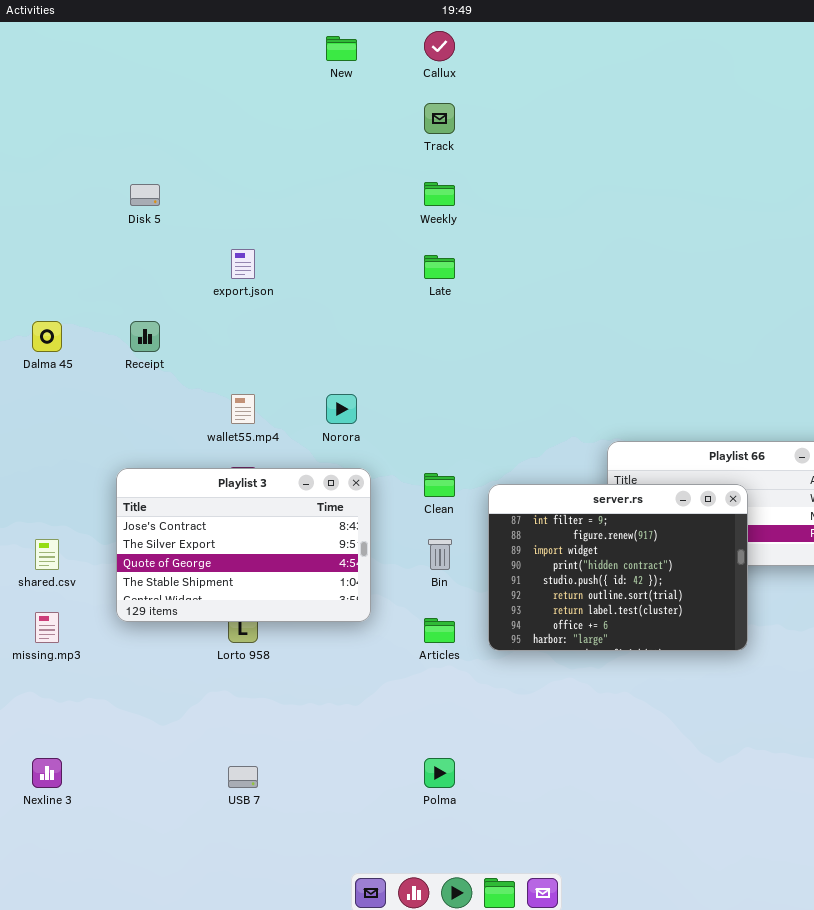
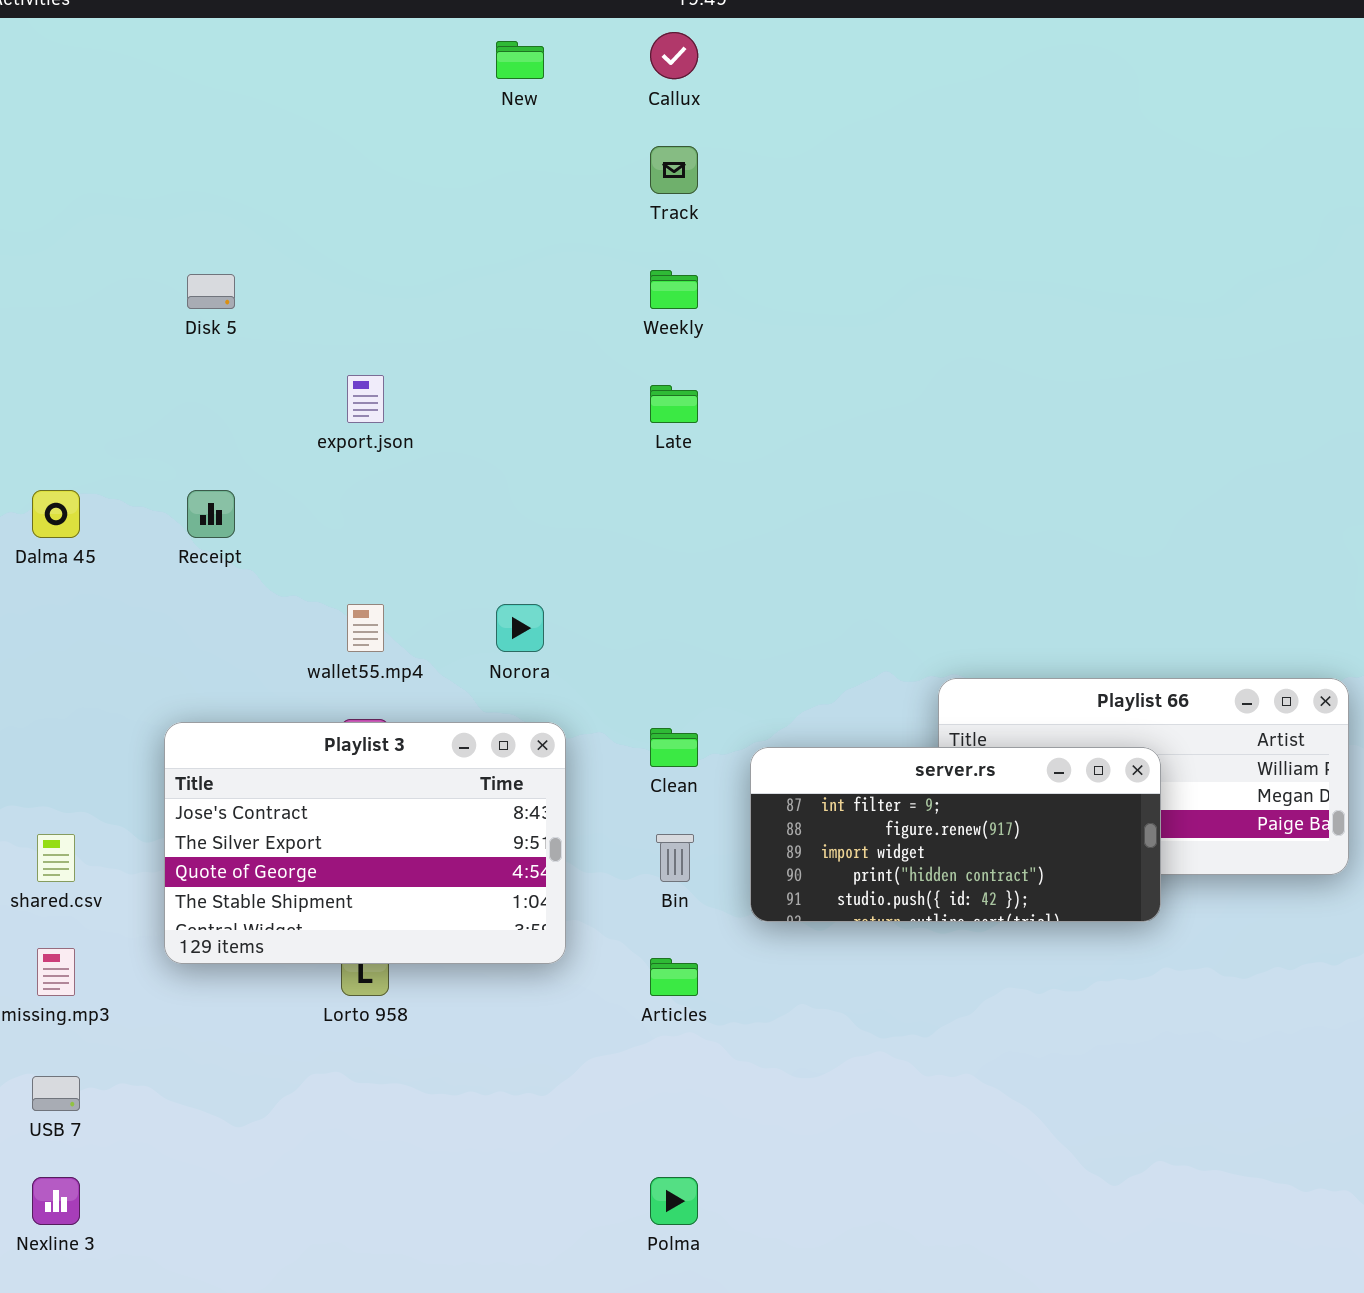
server.rs: [488,484,748,651] -> [750,747,1161,922], resized
USB 7: [228,766,258,788] -> [32,1076,80,1111], moved

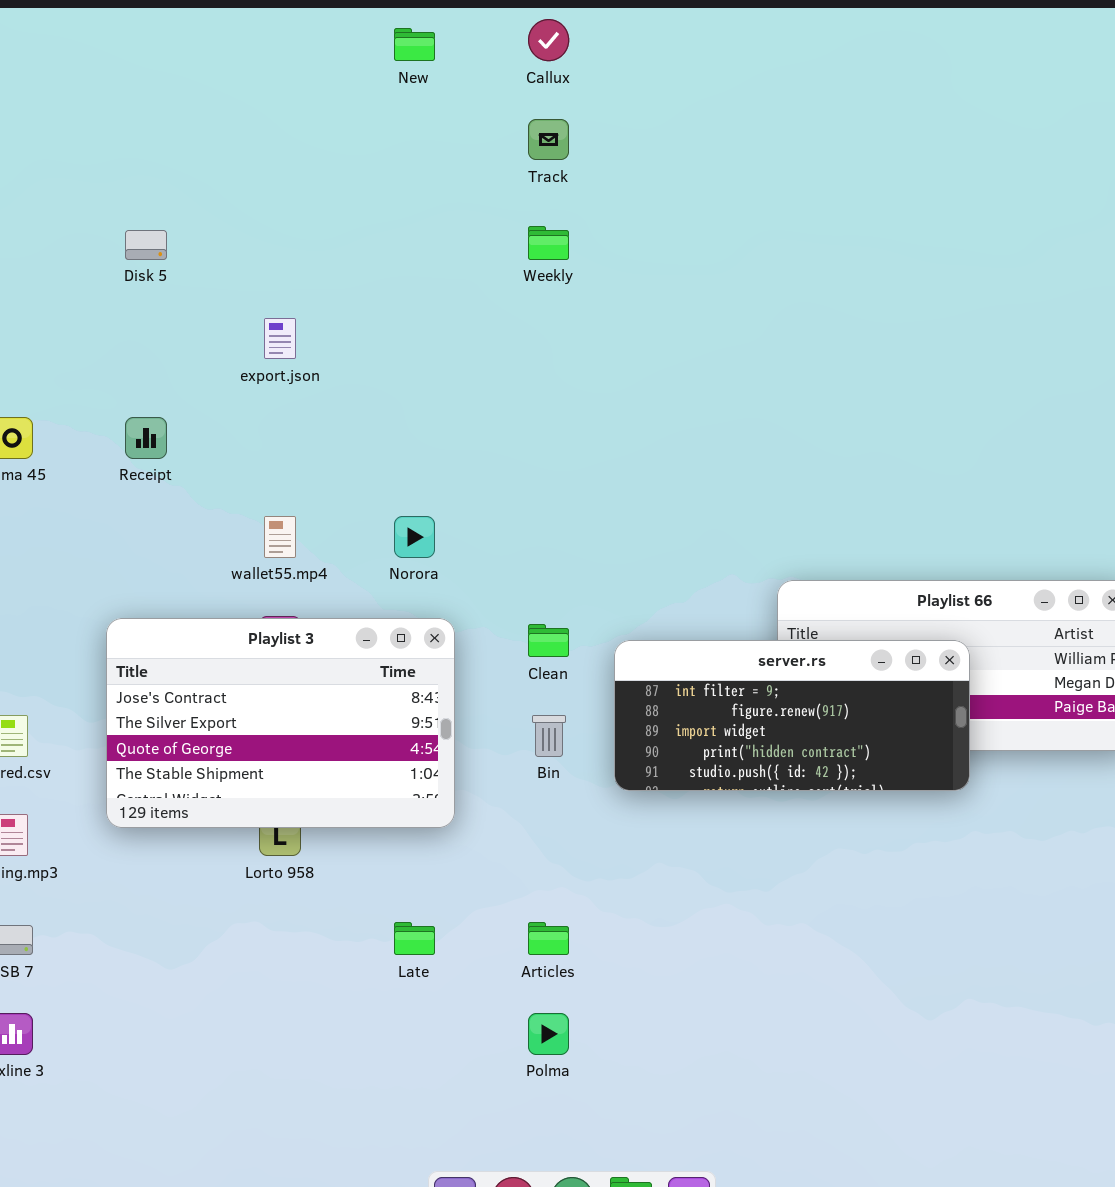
Late: [650,385,698,423] -> [394,922,435,955], moved
Articles: [650,958,698,996] -> [528,922,569,955], moved

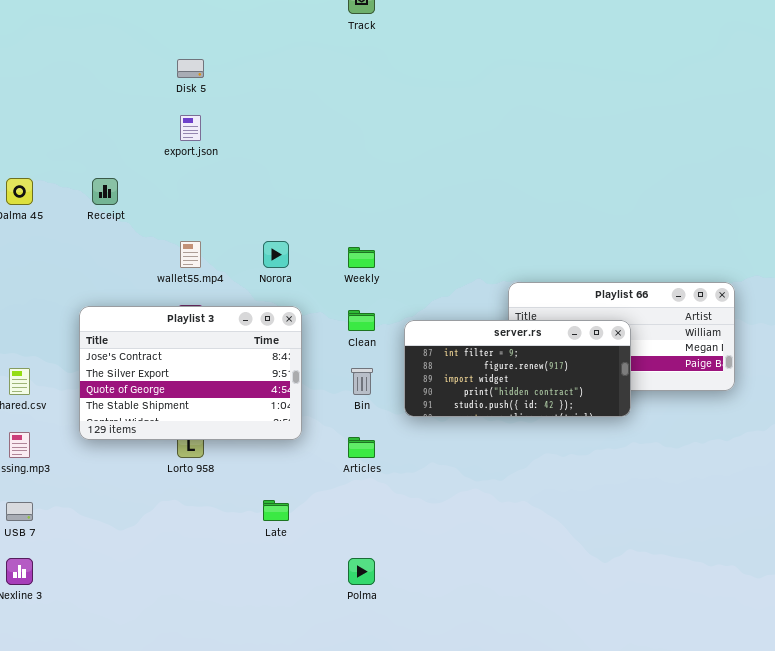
Weekly: [528,226,569,260] -> [348,247,375,268], moved
Disk 5: [125,230,167,260] -> [177,59,204,78], moved
Articles: [528,922,569,955] -> [348,437,375,458], moved

